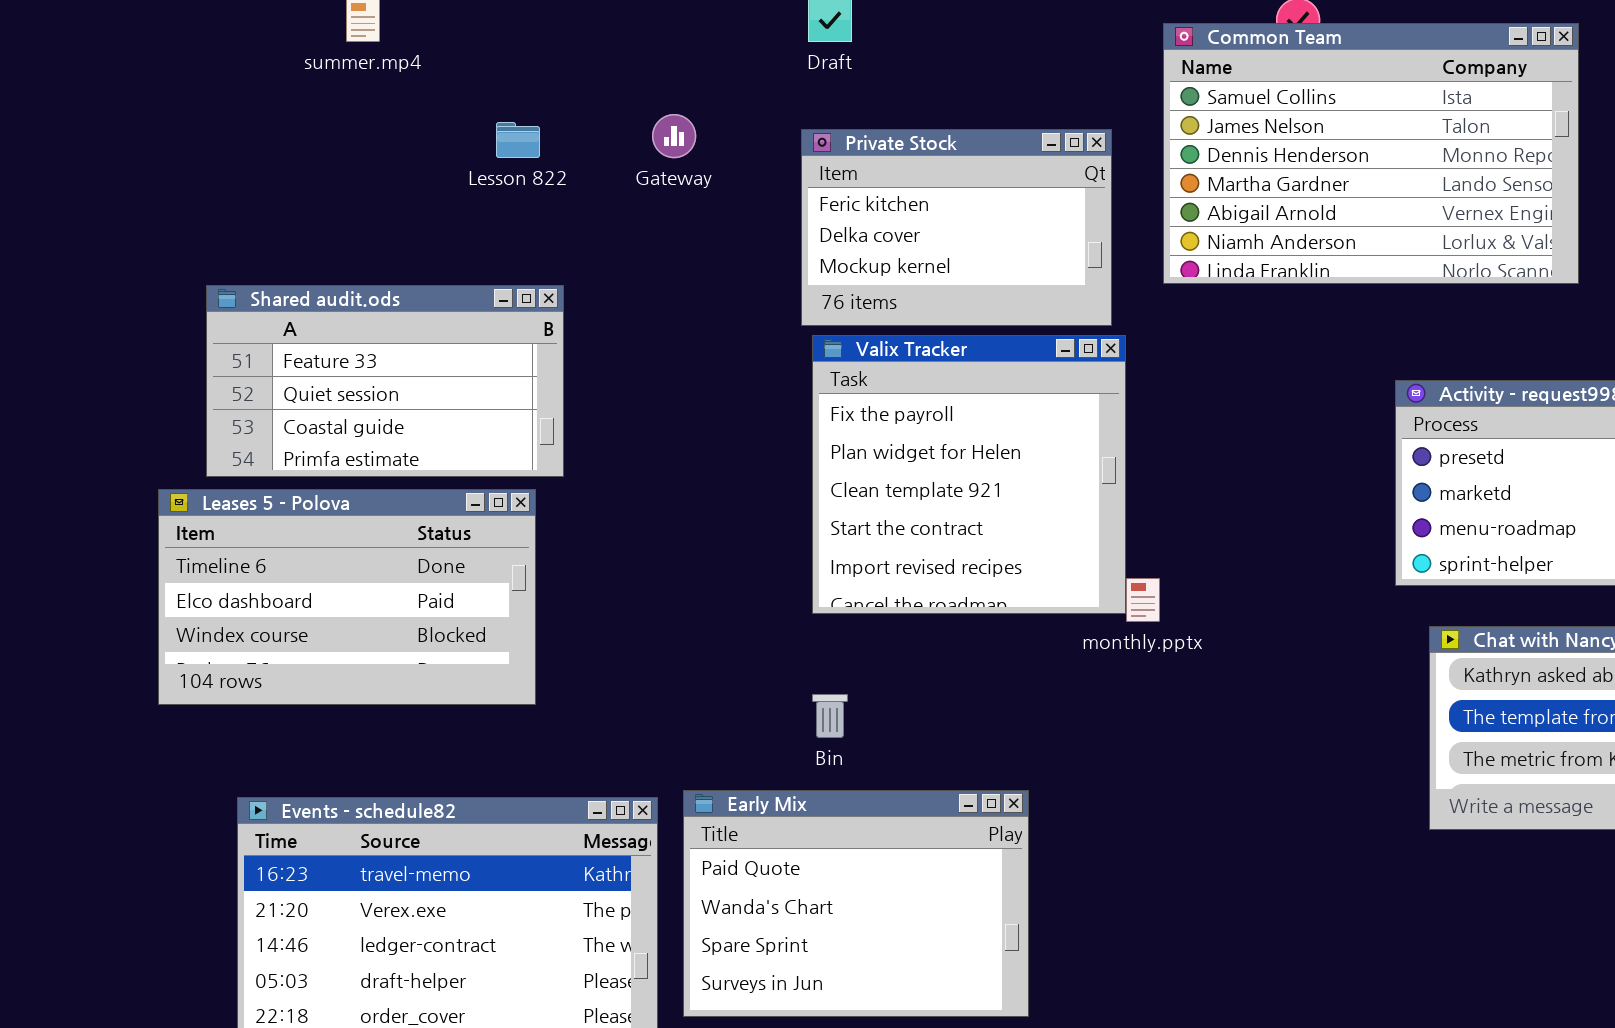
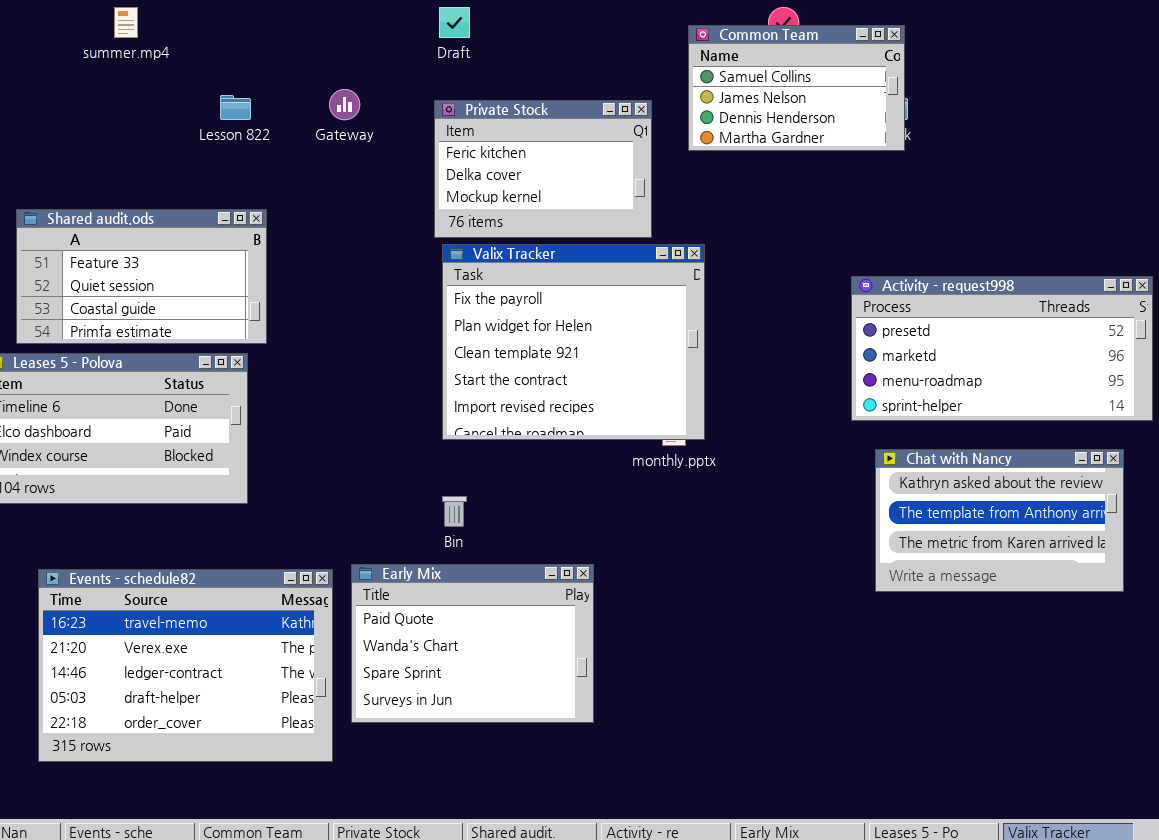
Common Team: [1163,23,1579,284] -> [688,25,905,151], resized
Valix Tracker: [812,335,1126,614] -> [442,244,705,440], resized

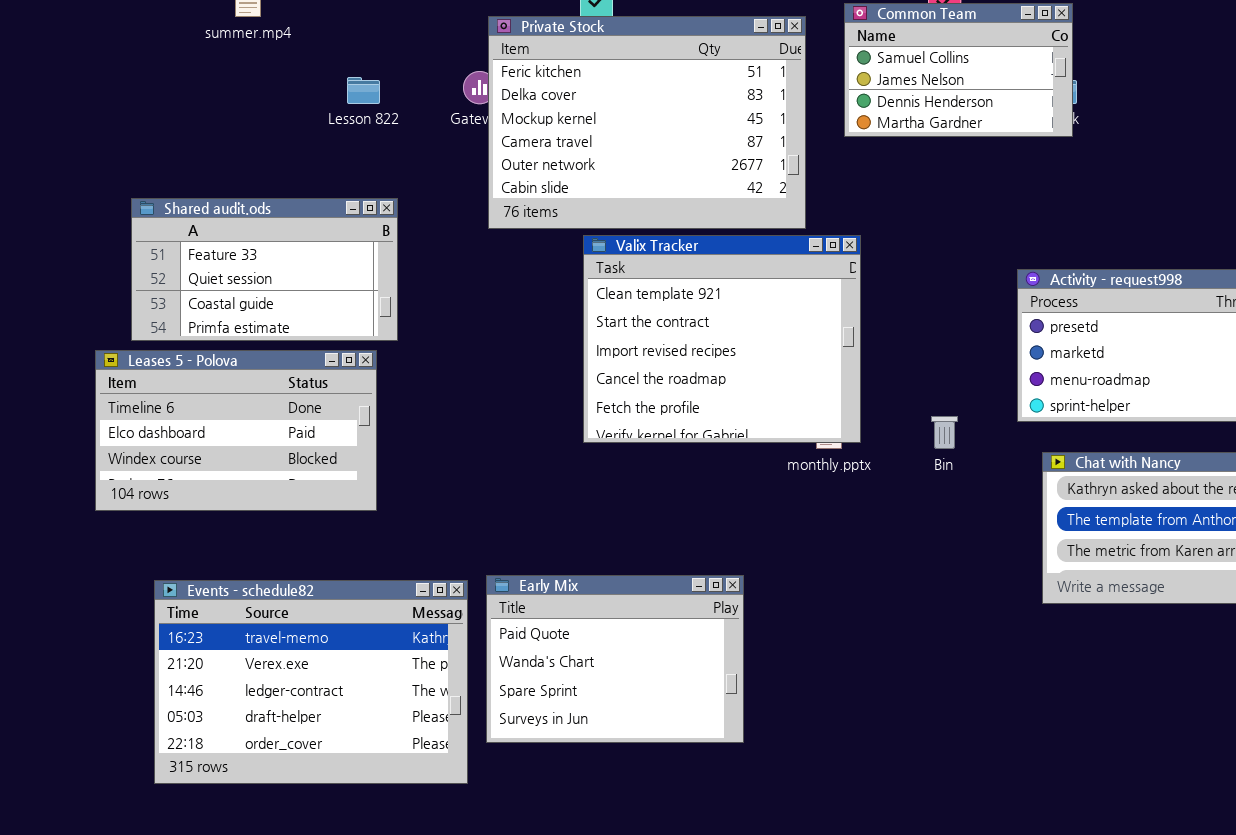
Private Stock: [434,100,652,238] -> [488,16,806,229], resized
Valix Tracker: [442,244,705,440] -> [583,235,861,443], scrolled down 2 rows
Bin: [442,496,467,527] -> [931,416,958,449], moved

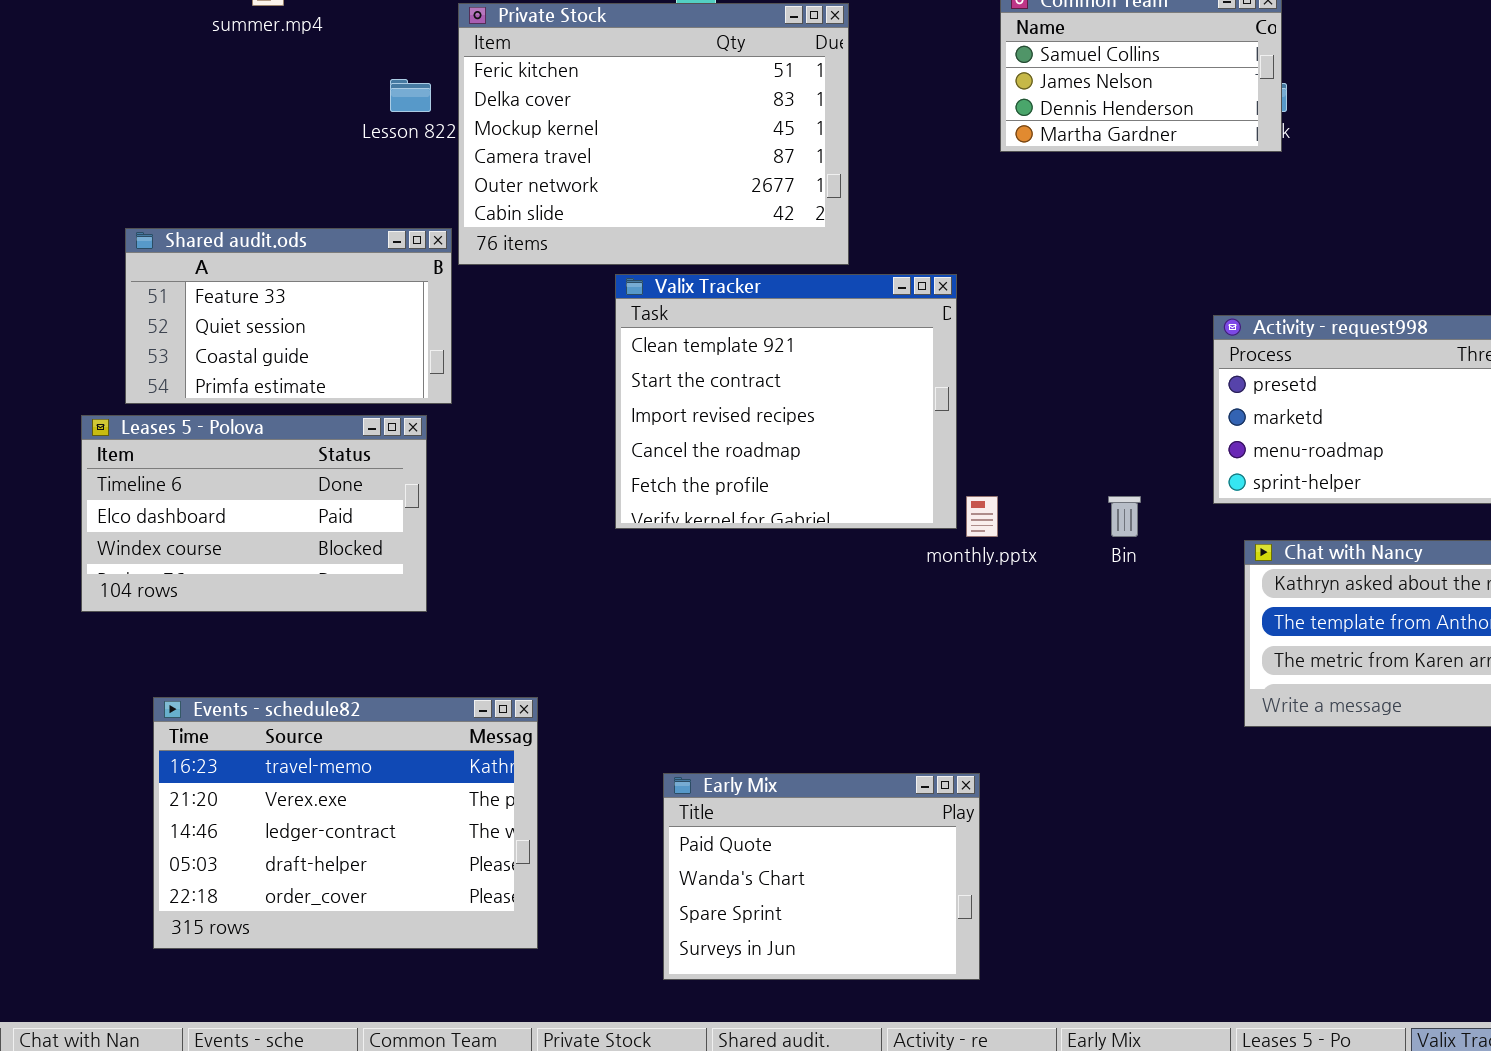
Private Stock: [488,16,806,229] -> [458,3,849,265], moved
Valix Tracker: [583,235,861,443] -> [615,274,957,529], moved
Early Mix: [486,575,744,743] -> [663,773,980,980], moved

